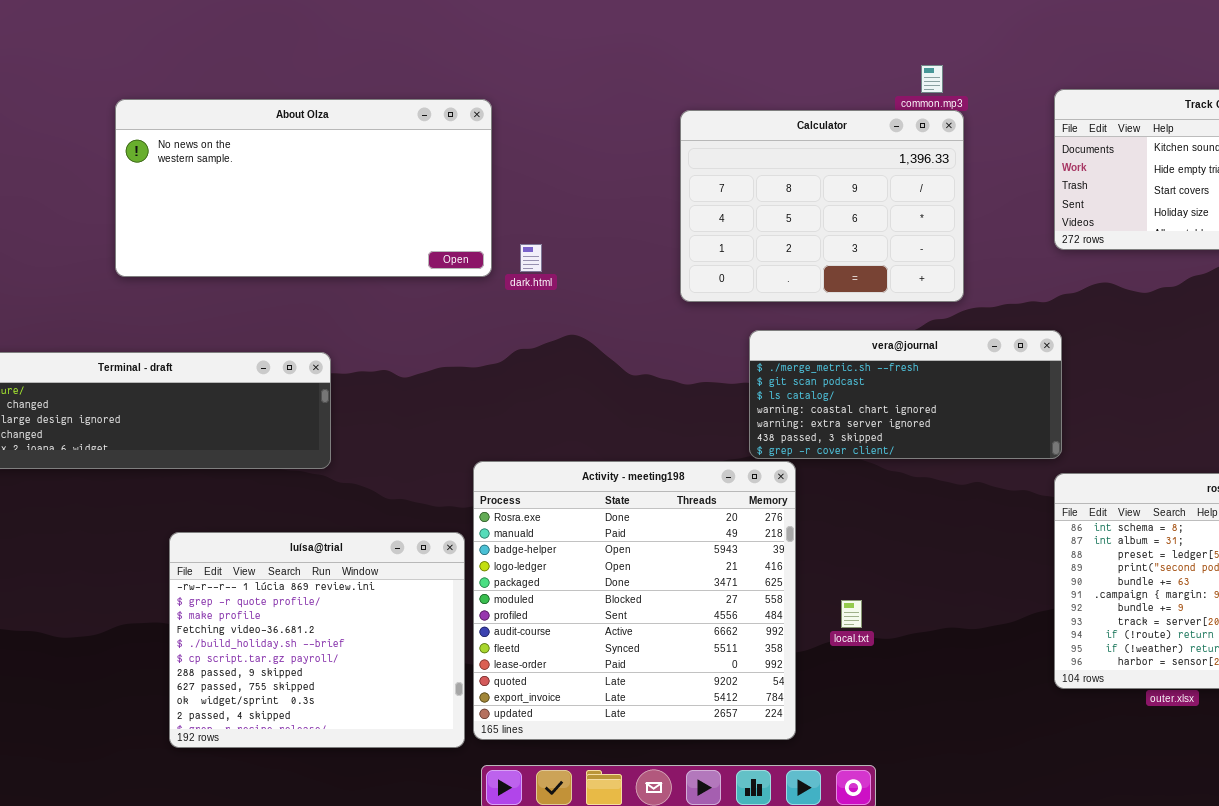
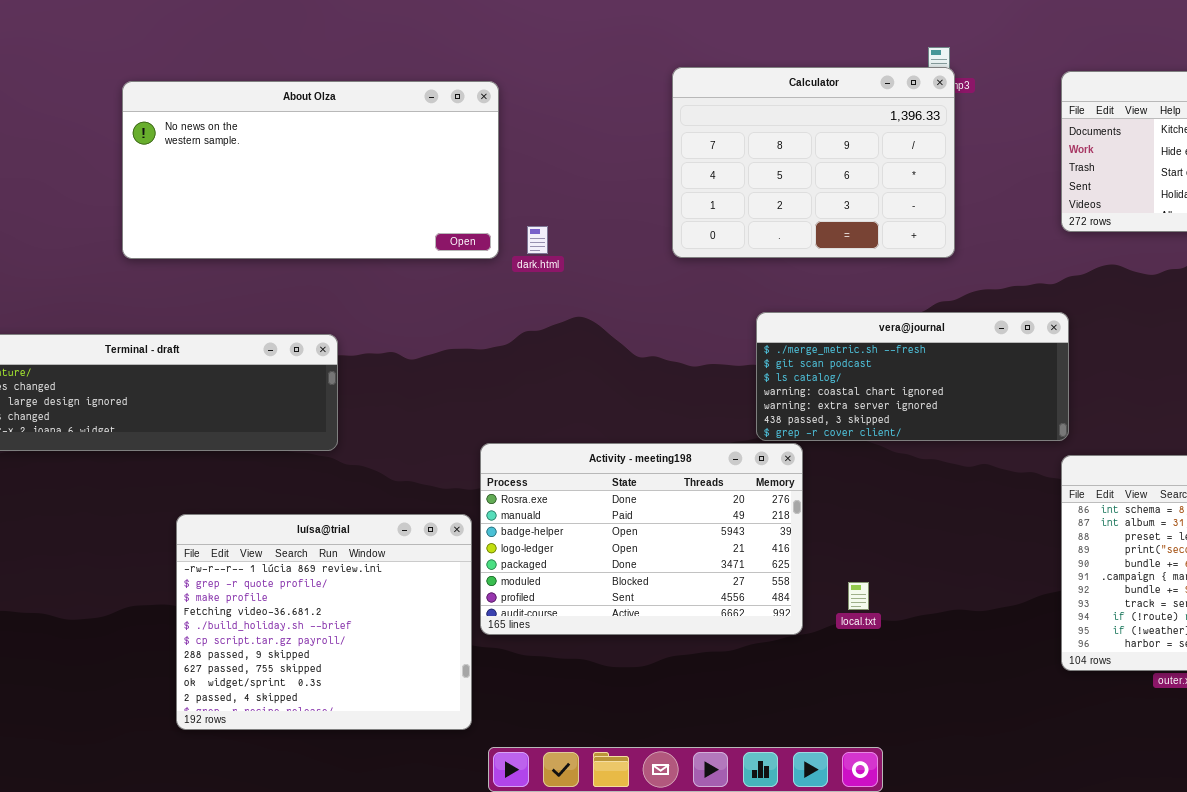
Calculator: [680,110,964,302] -> [672,67,955,258], moved
Activity - meeting198: [473,461,796,740] -> [480,443,803,635], resized

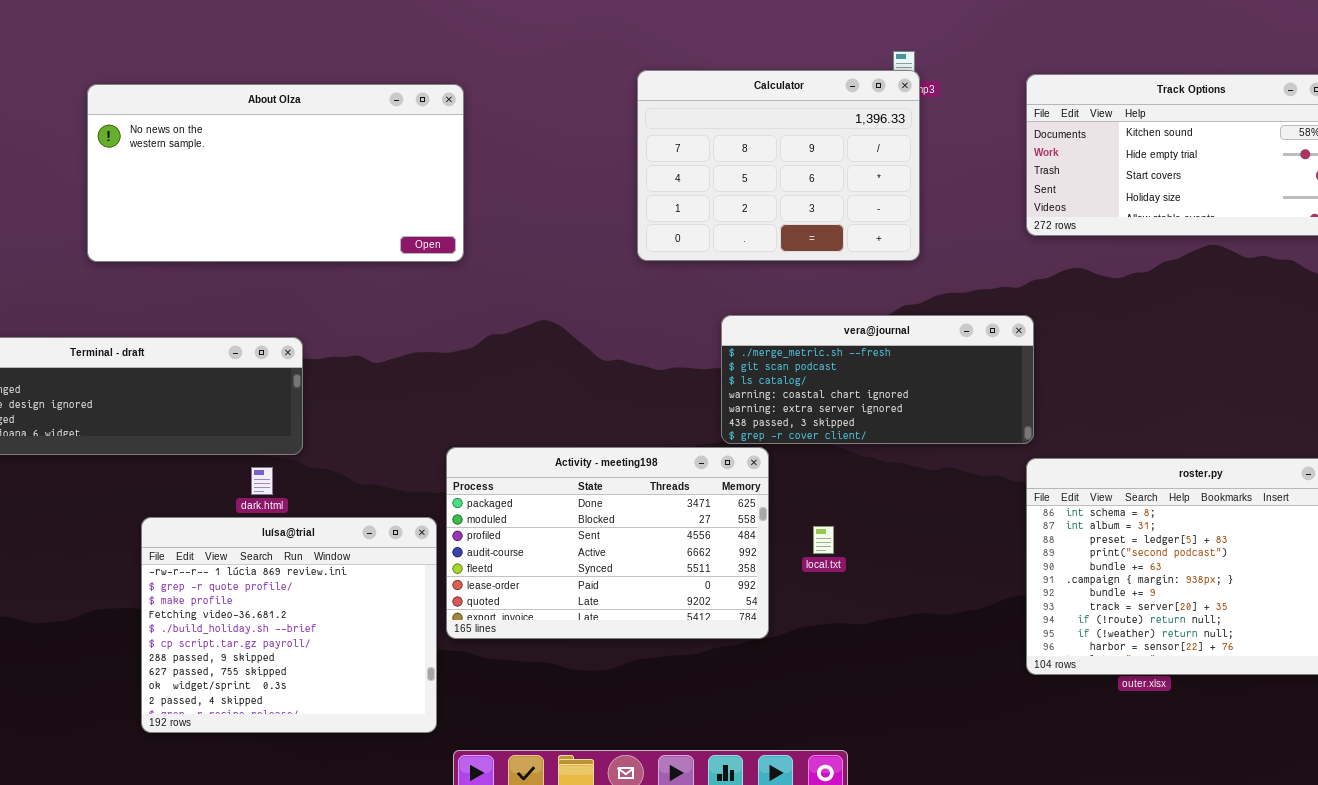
dark.html: [527,226,548,254] -> [251,467,273,495], moved
Activity - meeting198: [480,443,803,635] -> [446,447,769,639], scrolled down 4 rows
local.txt: [848,582,869,610] -> [813,526,834,554], moved

